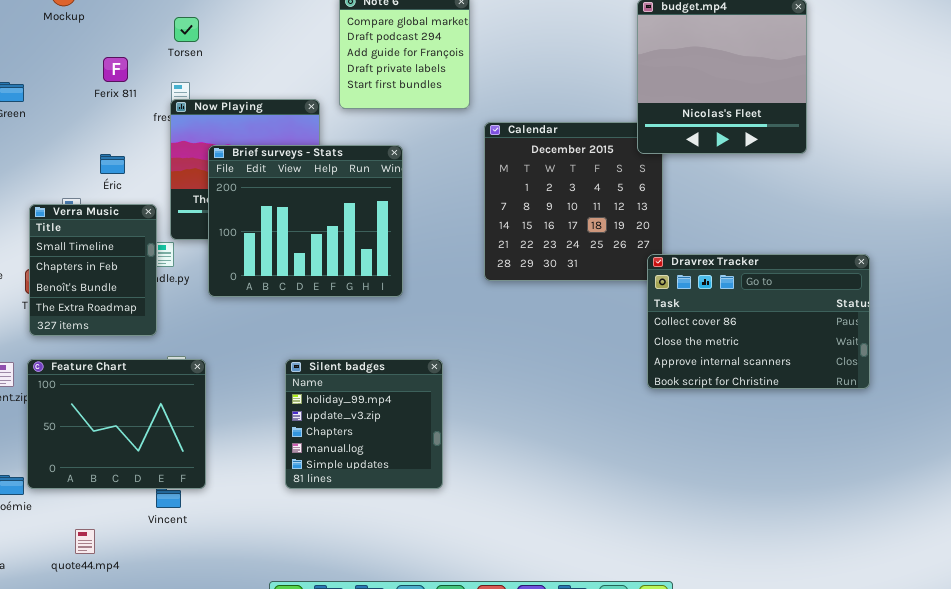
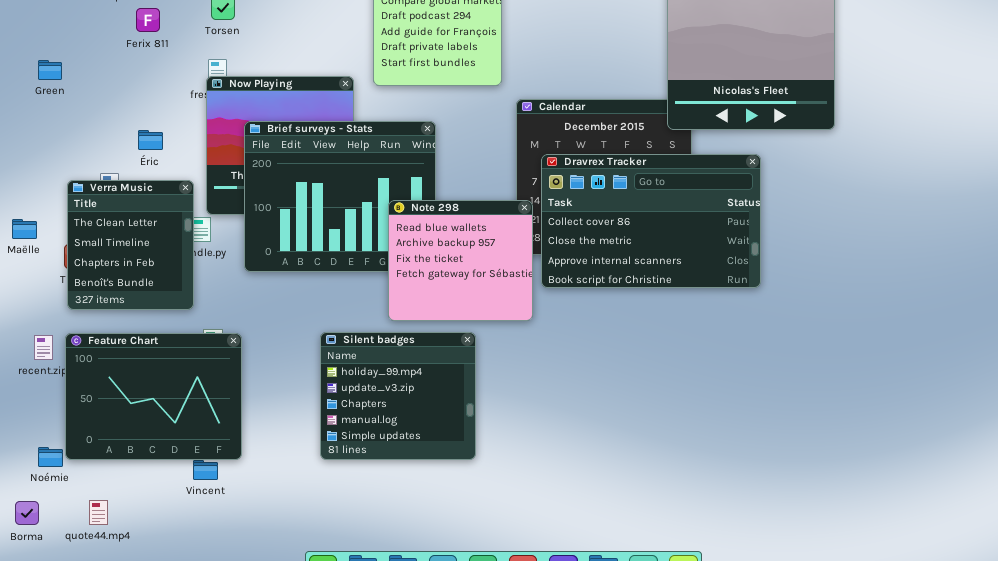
Ferix 811: [103,57,128,82] -> [136,8,160,32], moved
Verra Music: [29,204,157,336] -> [67,180,194,310], scrolled up 1 row
Note 298: none -> [388,200,533,321], opened
Dravrex Tracker: [647,254,870,389] -> [541,154,761,288], moved
quote44.mp4: [75,529,95,554] -> [89,500,108,525], moved

